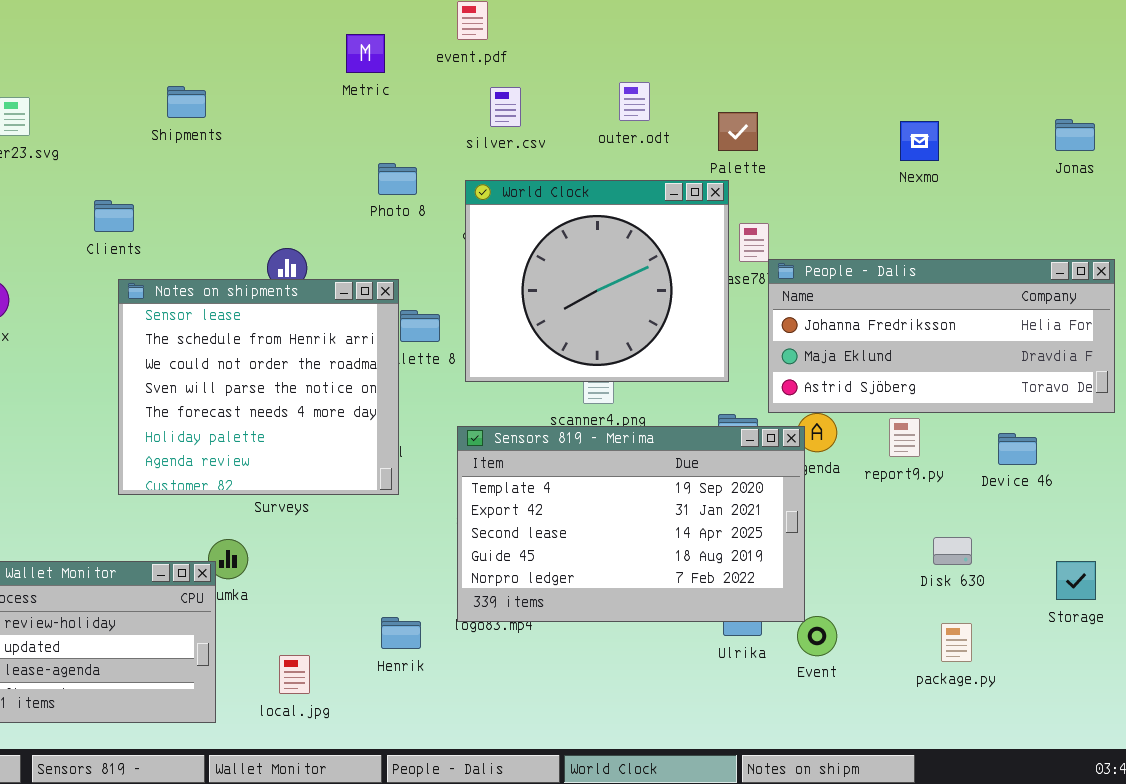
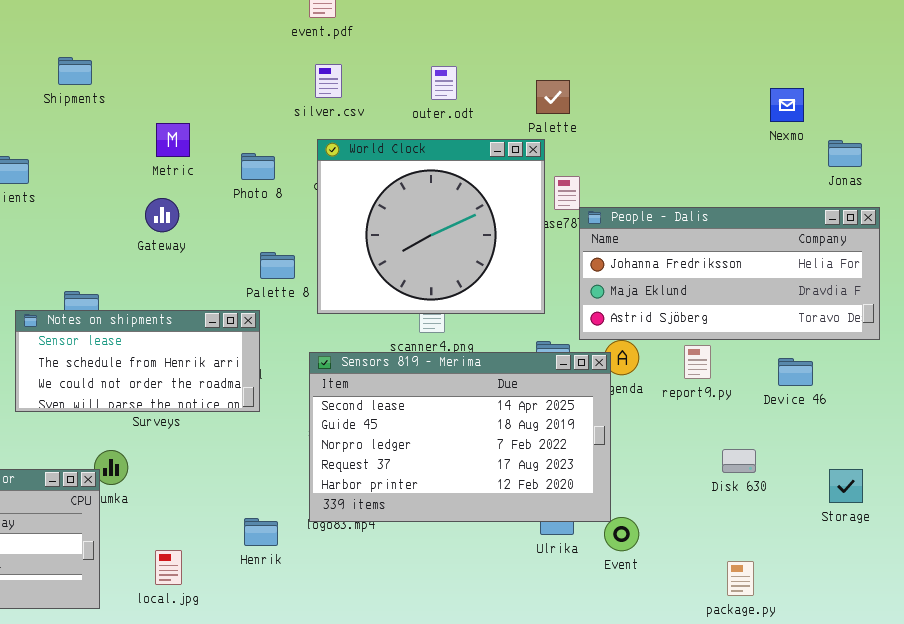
Metric: [346,34,385,73] -> [156,123,190,157], moved
outer.odt: [619,82,650,121] -> [431,66,457,100], moved
silver.csv: [490,87,521,127] -> [315,64,342,98], moved
Jonas: [1055,119,1095,151] -> [828,140,862,167], moved
Nexmo: [900,121,939,161] -> [770,88,804,122], moved
Photo 8: [378,163,417,195] -> [241,153,275,180], moved
Notes on shipments: [118,279,399,495] -> [15,310,260,412], resized
Sensors 819 - Merima: [457,426,805,622] -> [309,352,611,522], scrolled down 2 rows
package.py: [941,623,972,662] -> [727,561,754,596], moved

